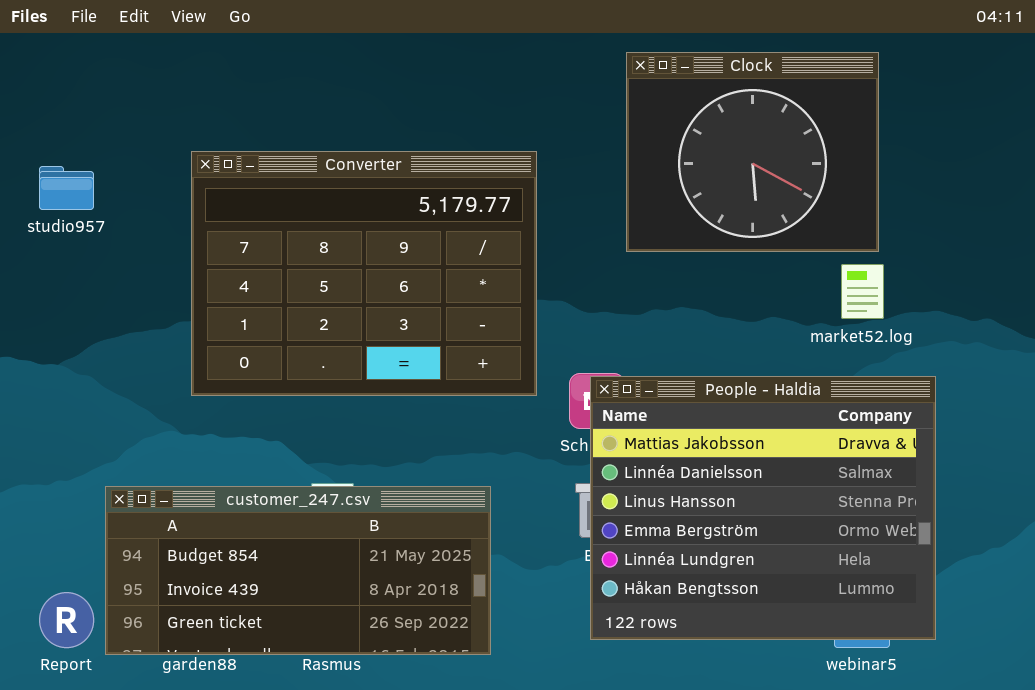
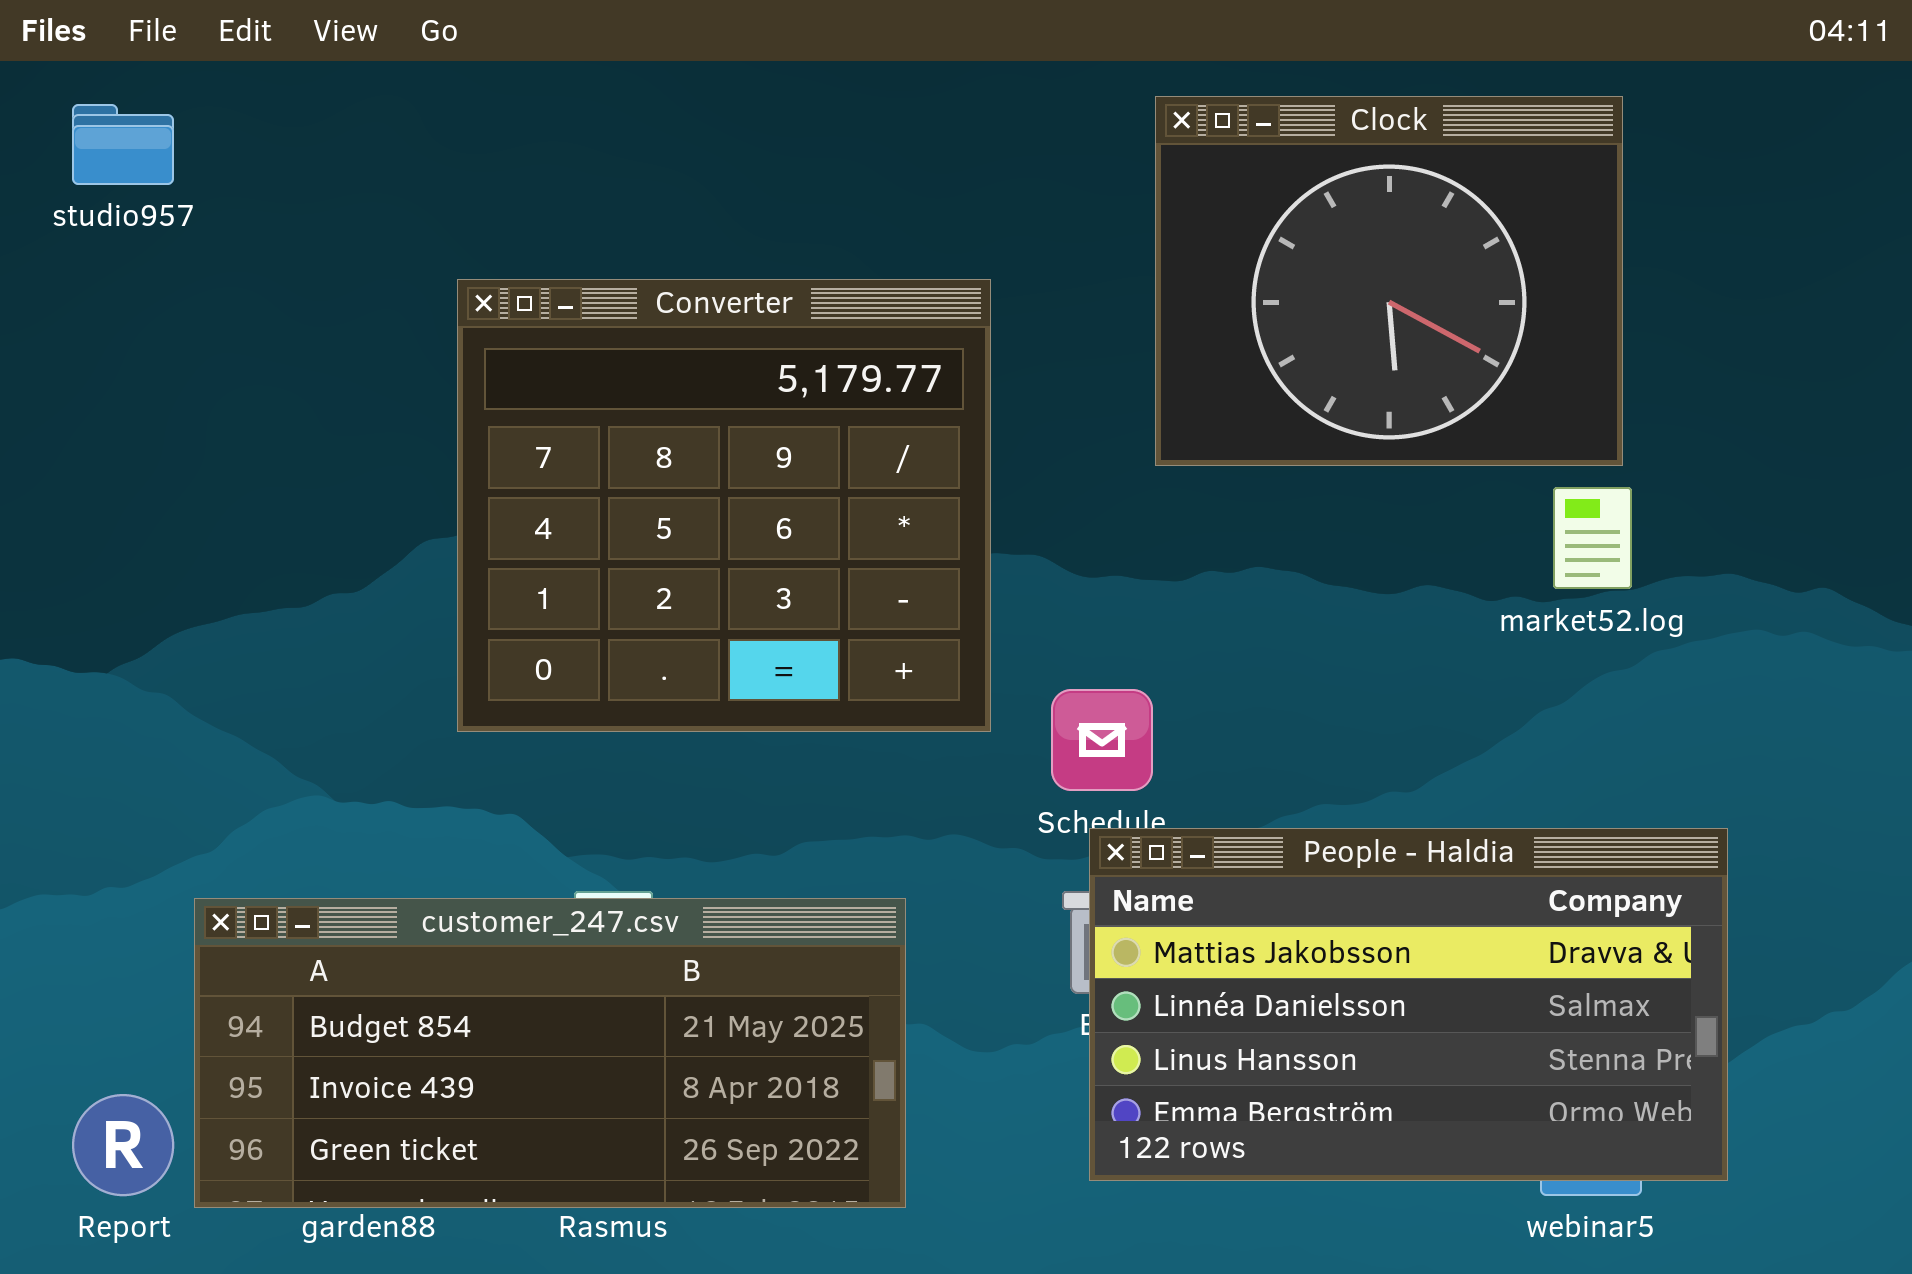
Converter: [191,151,537,396] -> [457,279,991,732], resized
studio957: [39,166,94,210] -> [72,104,174,185], moved
People - Haldia: [590,376,936,640] -> [1089,828,1728,1181], resized

